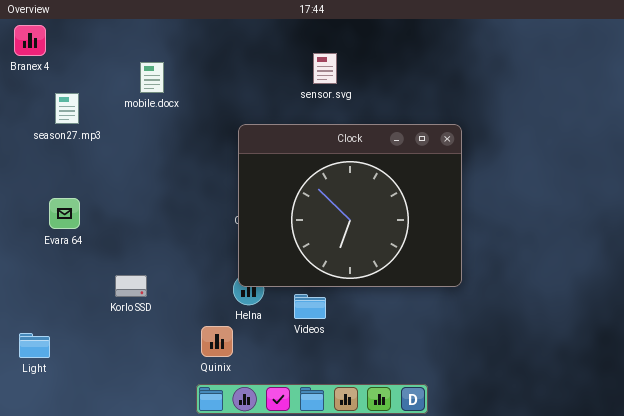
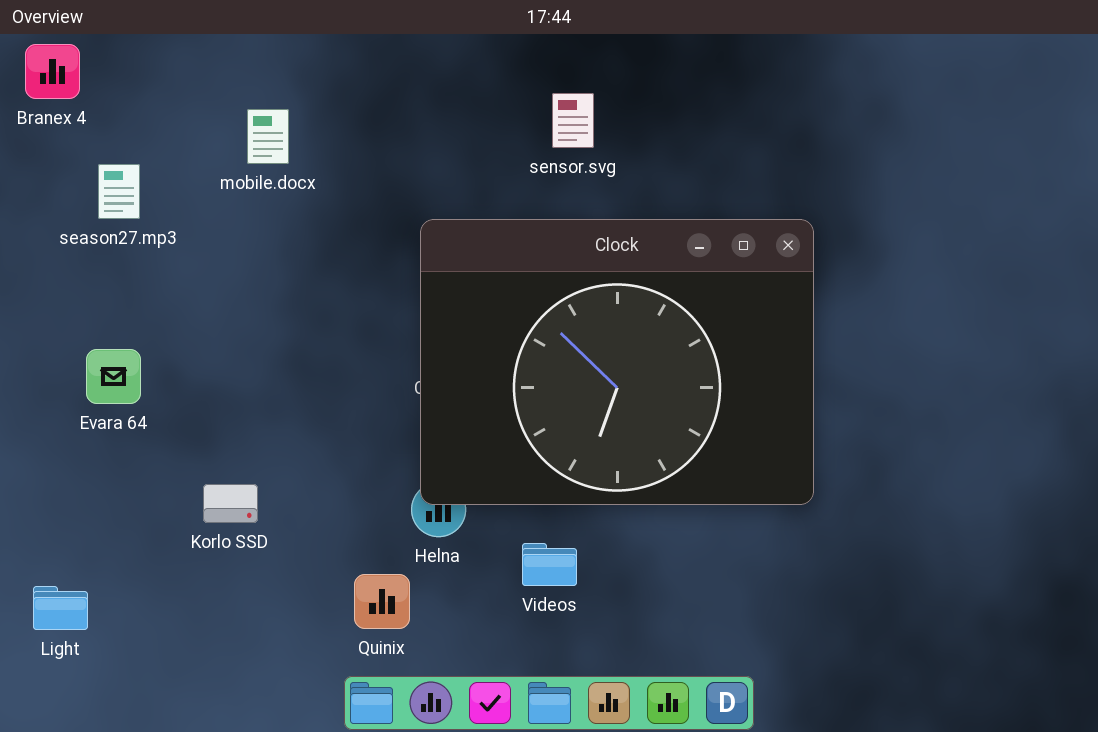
Videos: [294,294,326,319] -> [522,543,577,586], moved

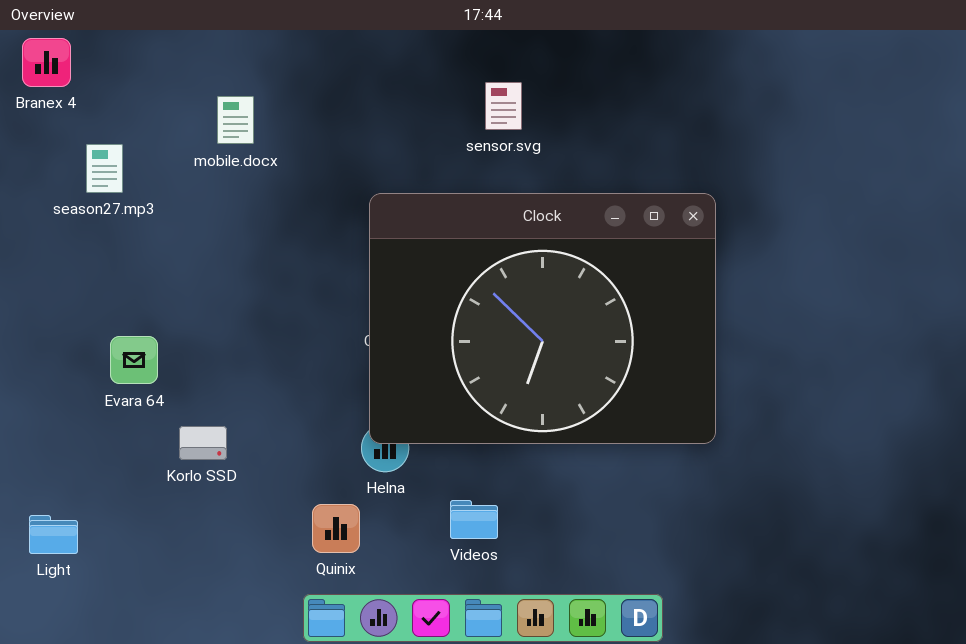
Evara 64: [86,349,141,404] -> [110,336,158,384], moved
Videos: [522,543,577,586] -> [450,500,498,539], moved

